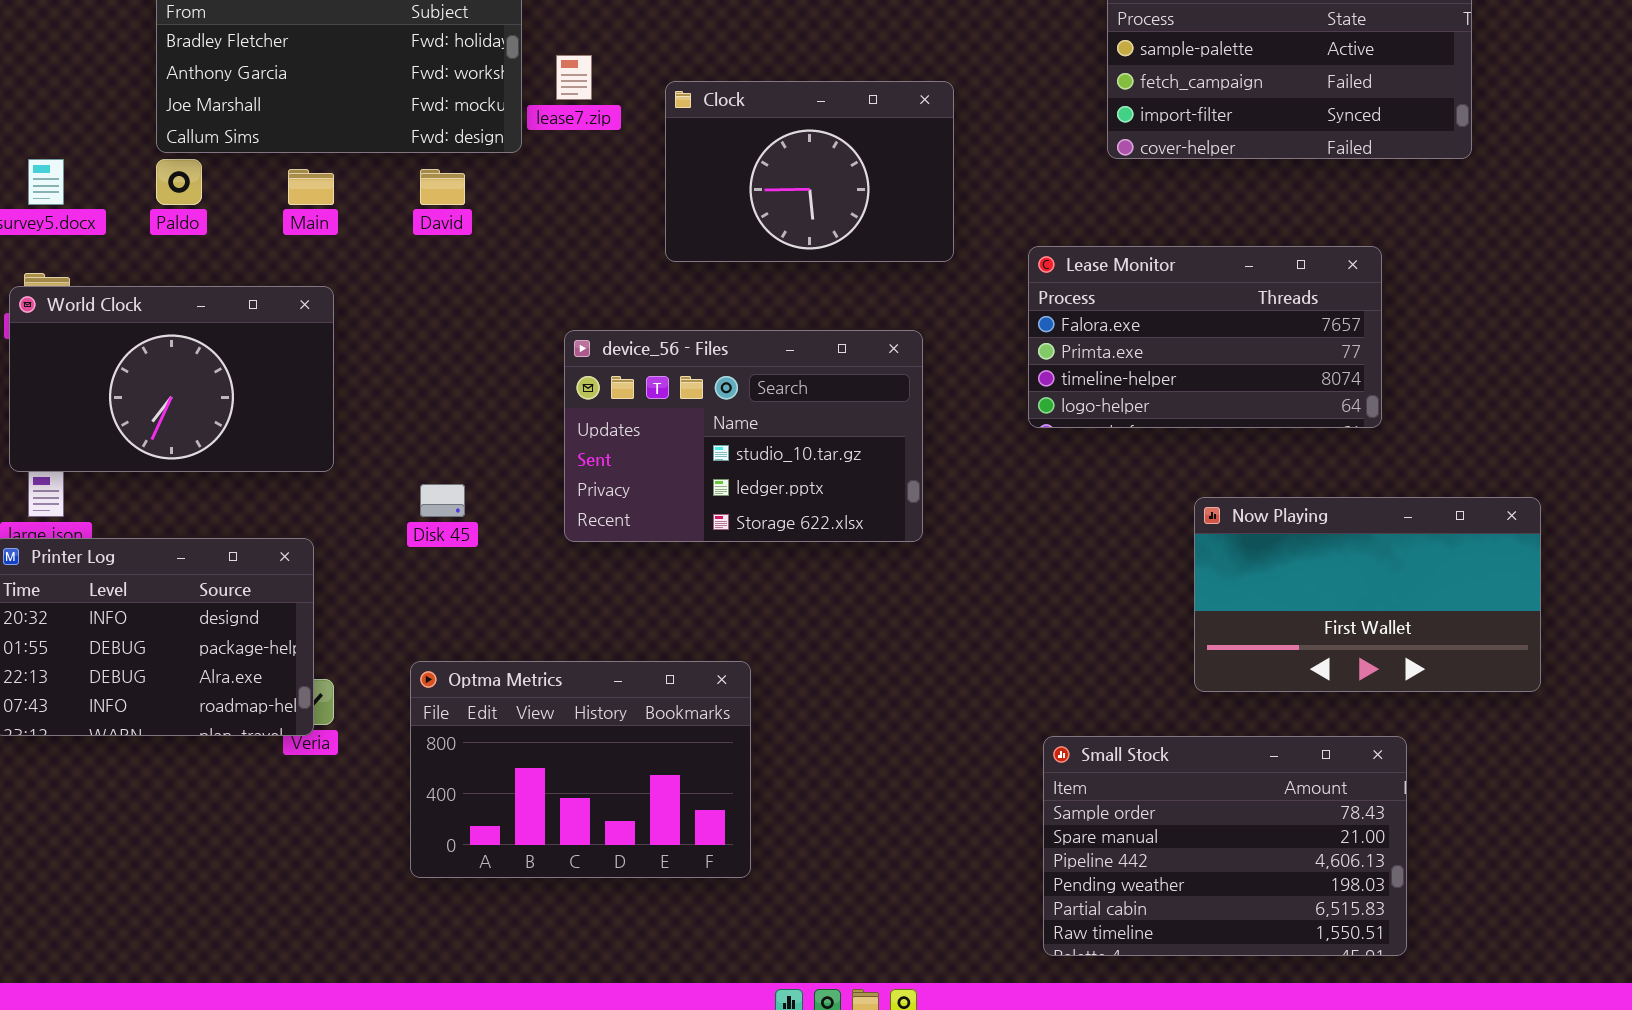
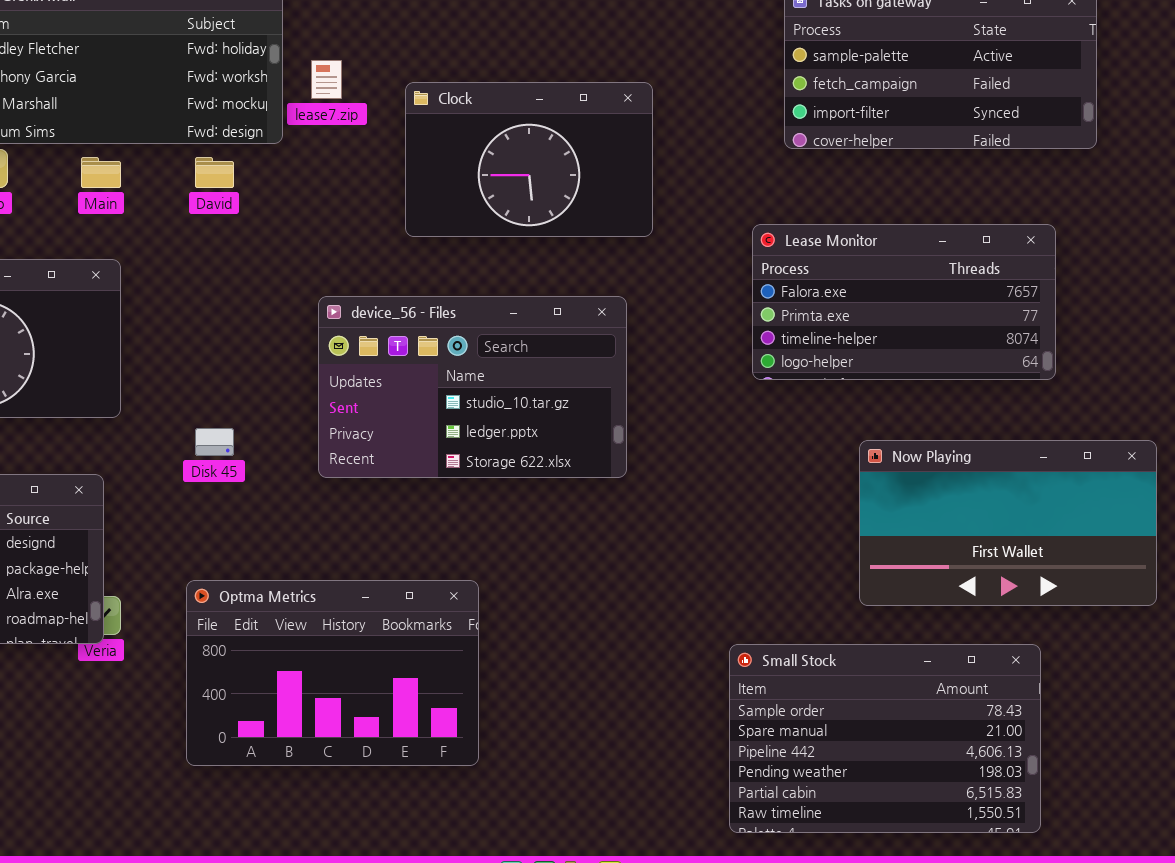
Lease Monitor: [1028,246,1382,428] -> [752,224,1056,380], moved

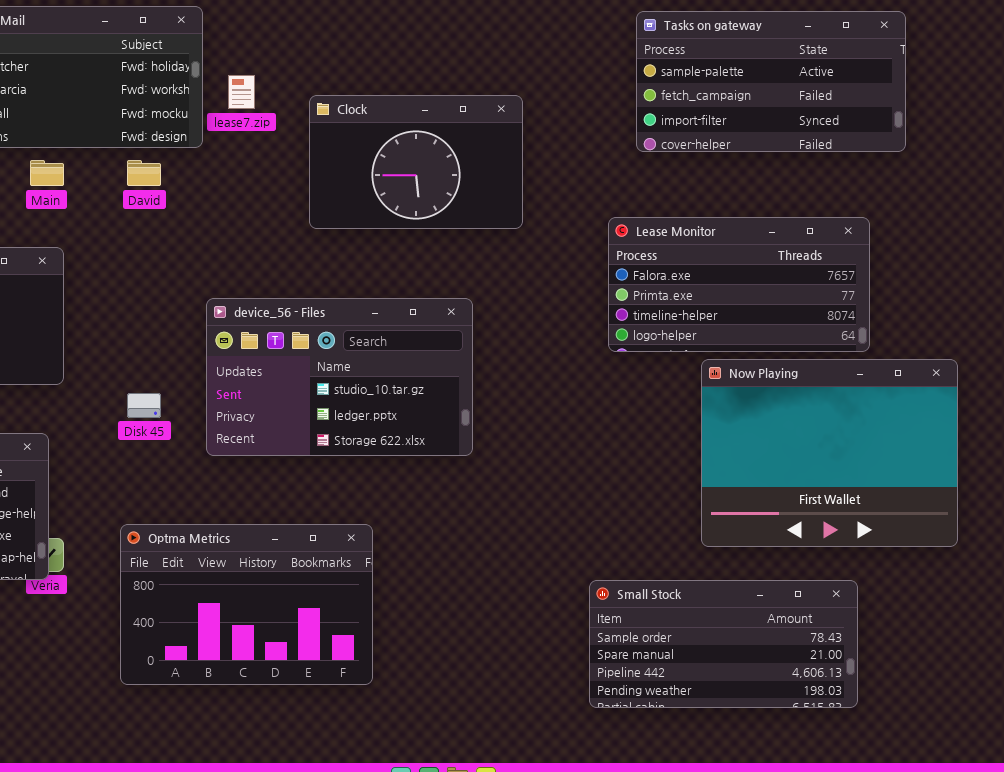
device_56 - Files: [318,296,627,478] -> [206,298,473,456], moved
Now Playing: [859,440,1157,606] -> [701,359,958,547], resized
Small Stock: [729,644,1041,833] -> [589,580,858,708], resized

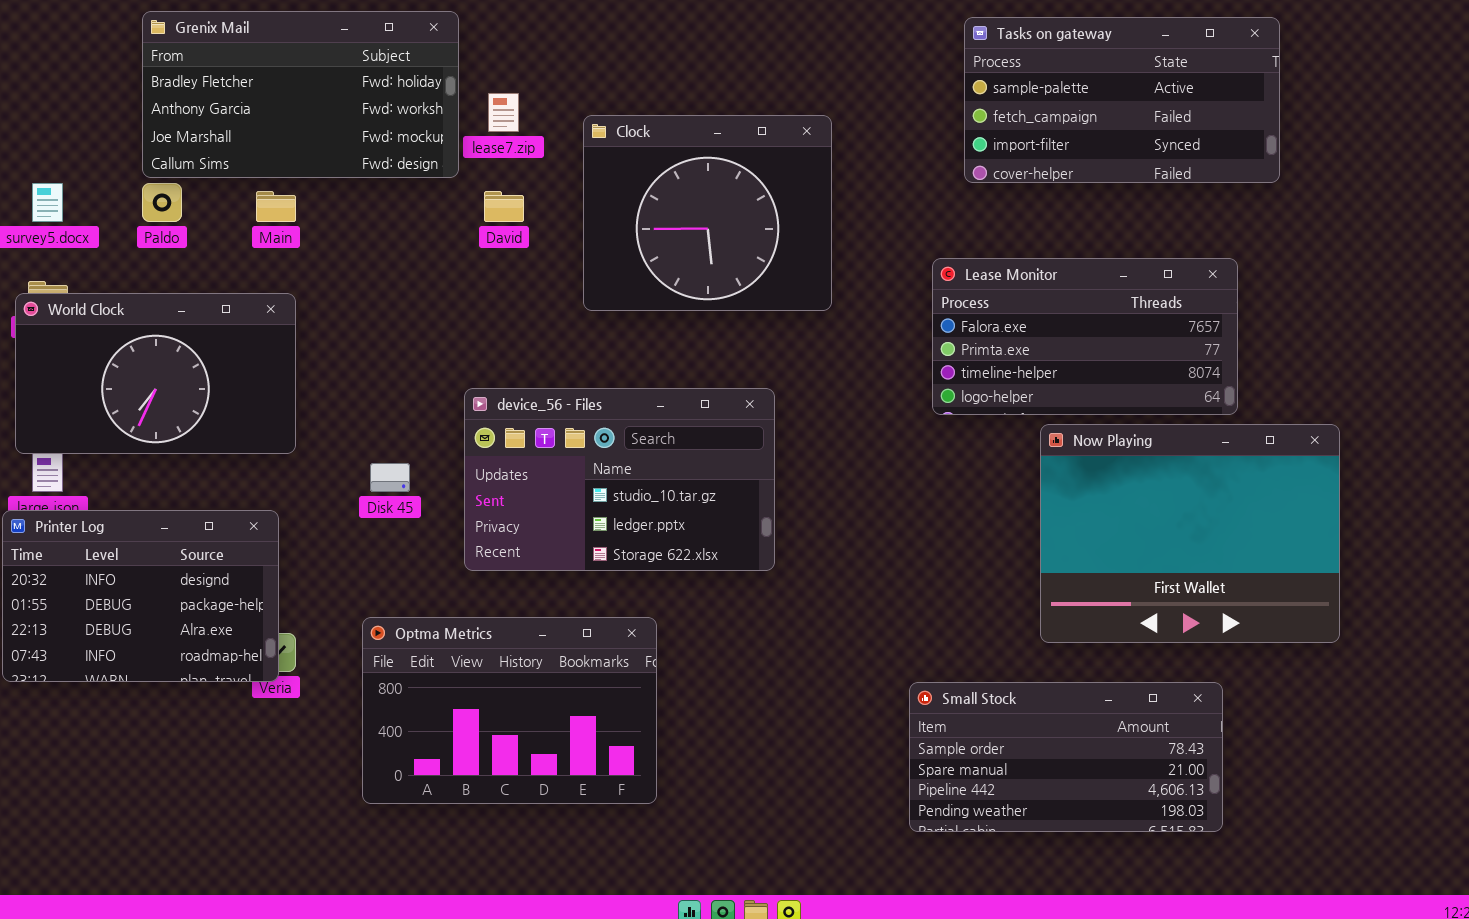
Clock: [309,95,523,229] -> [583,115,832,311], resized
David: [127,160,161,186] -> [484,191,524,222], moved
device_56 - Files: [206,298,473,456] -> [464,388,775,571], moved

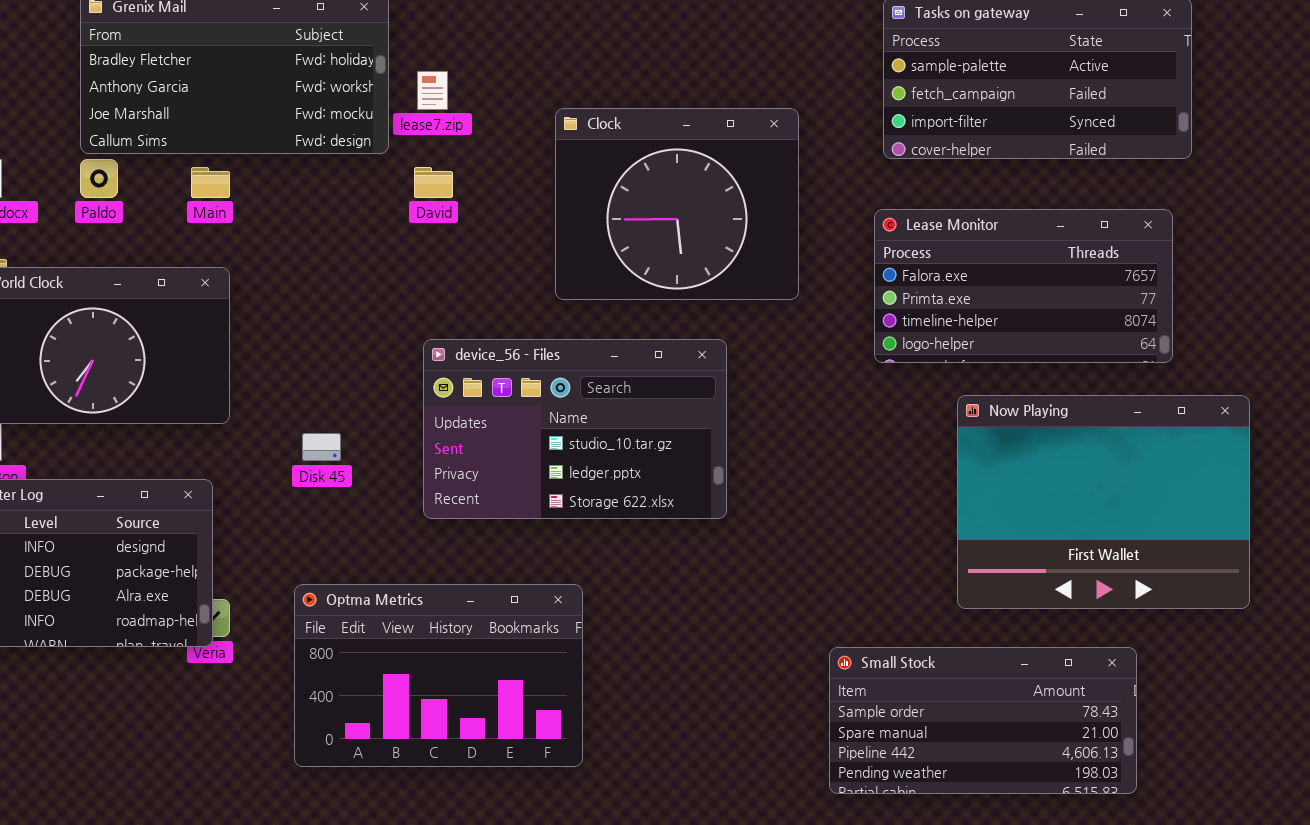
Clock: [583,115,832,311] -> [555,108,799,300], moved
Lease Monitor: [932,258,1238,415] -> [874,209,1173,363], moved
device_56 - Files: [464,388,775,571] -> [423,339,727,519], moved

